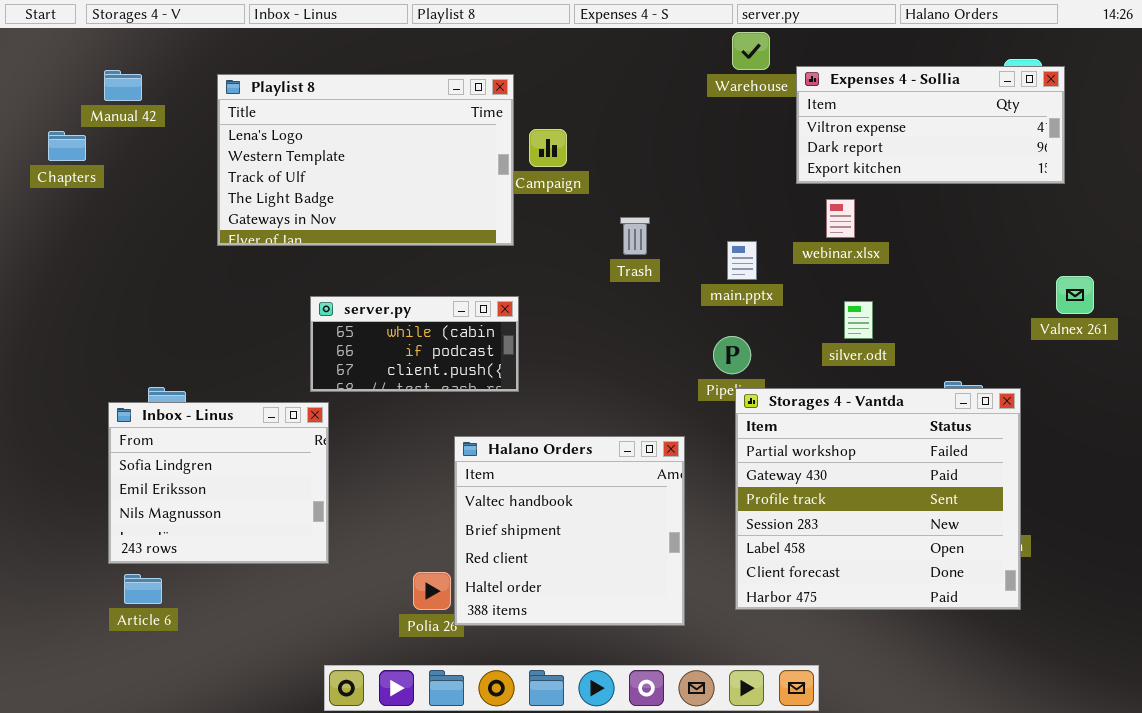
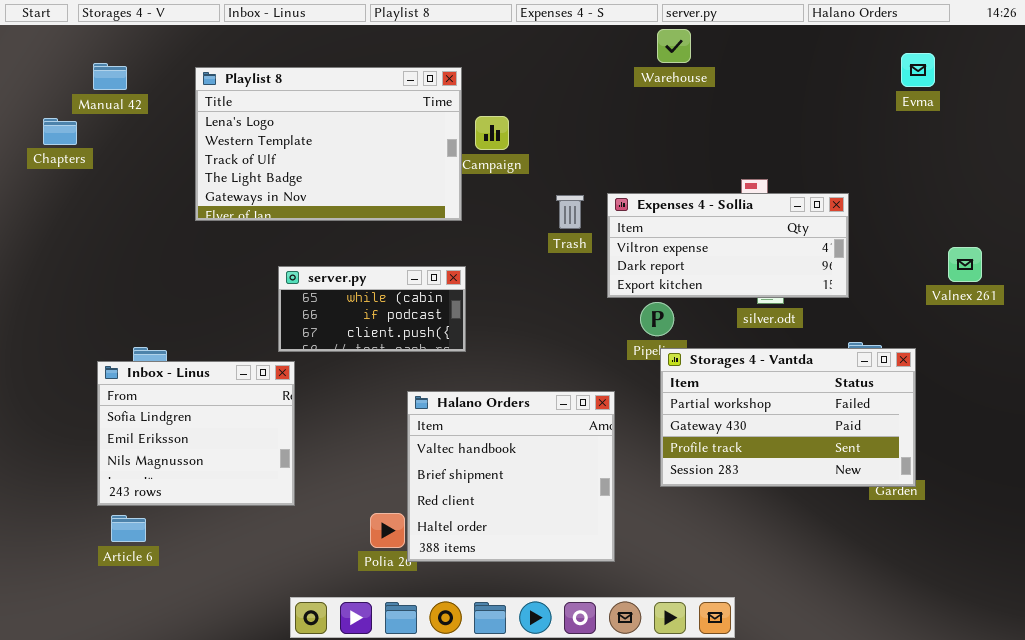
Expenses 4 - Sollia: [796,66,1065,184] -> [607,193,849,298], moved
Storages 4 - Vantda: [735,388,1021,610] -> [660,348,916,487], resized

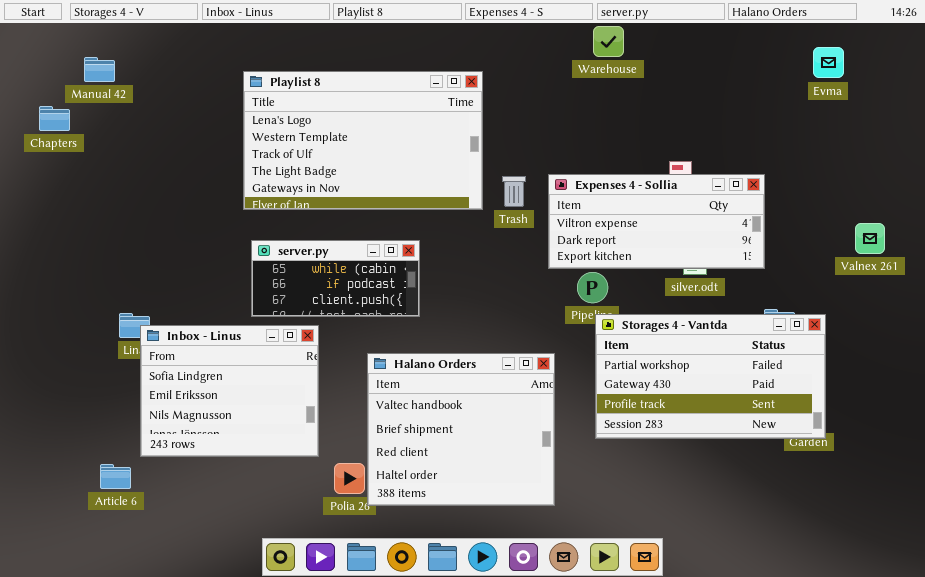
Playlist 8: [195,67,462,221] -> [243,71,483,210], moved
Inbox - Linus: [97,361,295,506] -> [140,325,319,457], moved

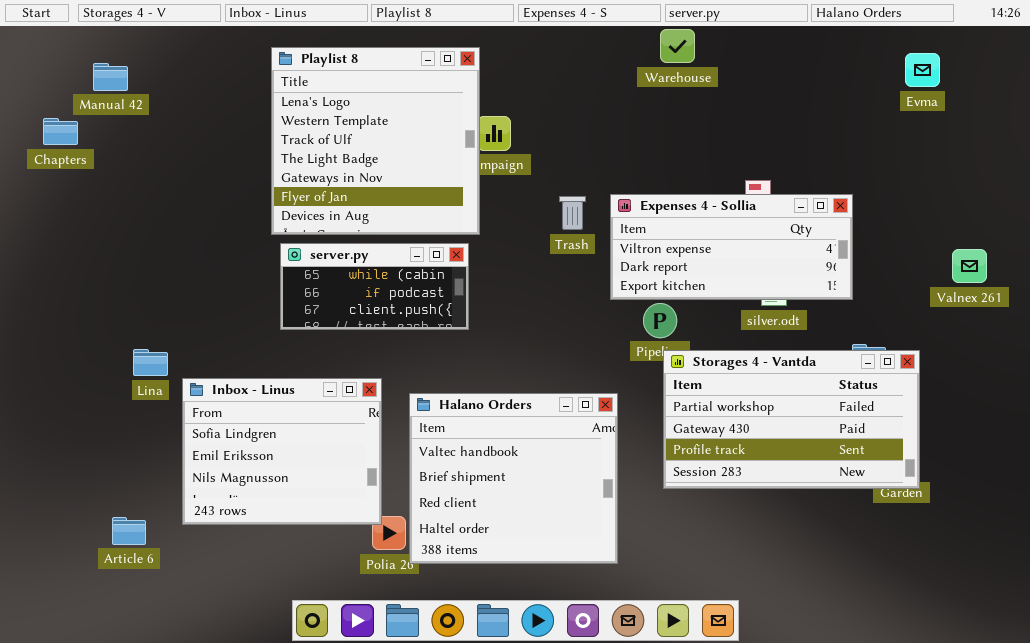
Playlist 8: [243,71,483,210] -> [271,47,480,235], resized
server.py: [251,240,420,317] -> [280,243,469,330], moved
Inbox - Linus: [140,325,319,457] -> [182,378,382,525], moved

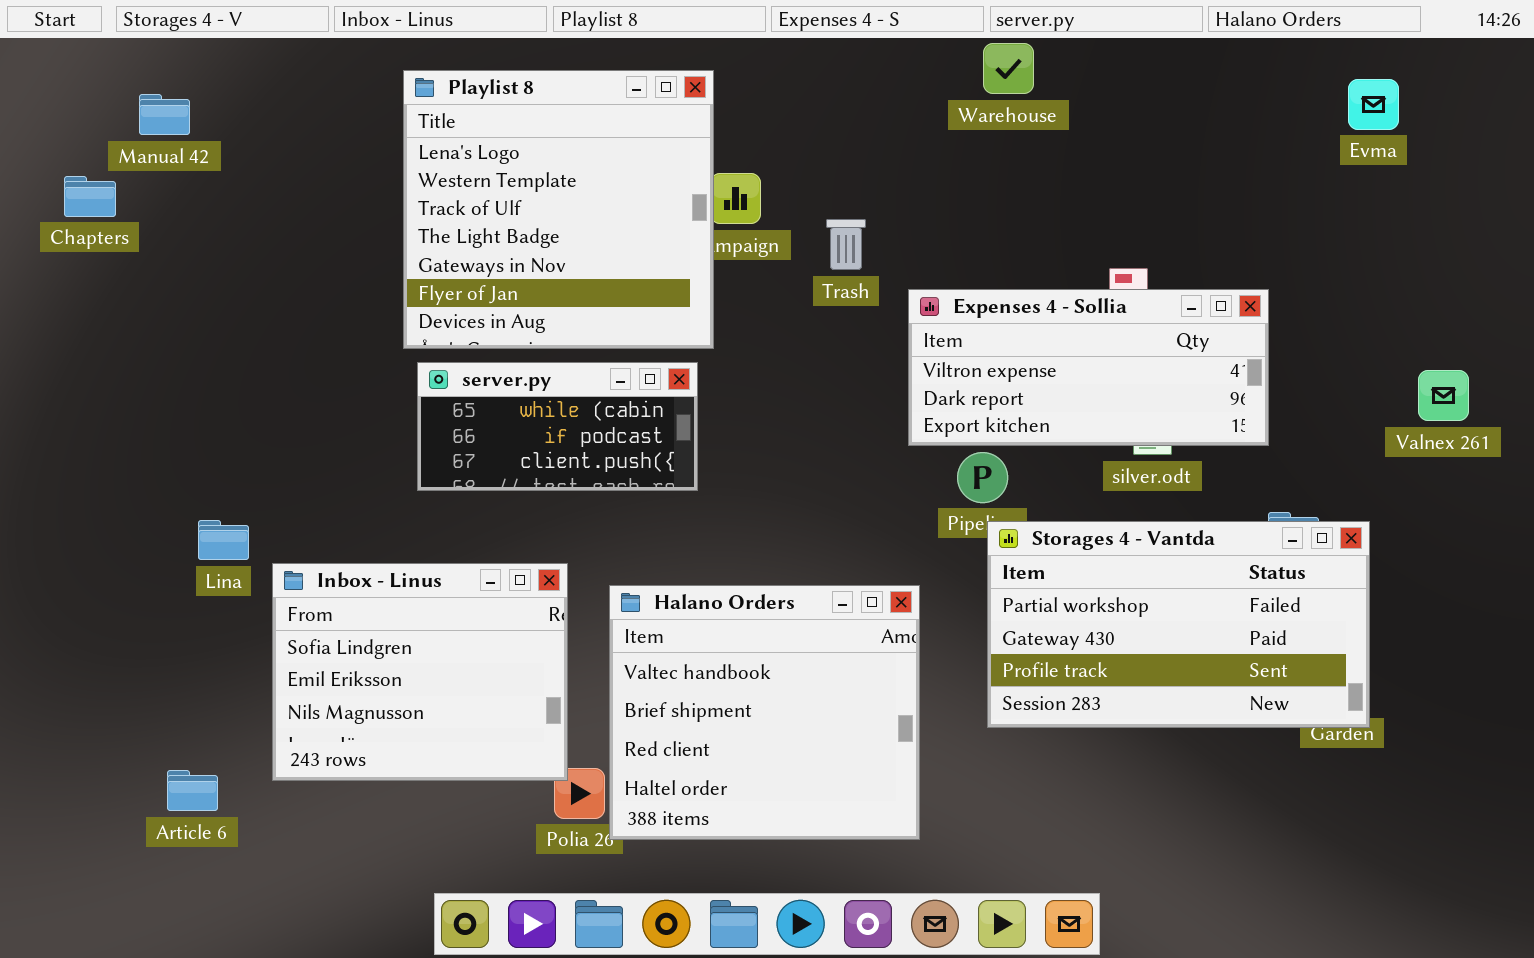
Trash: [559,196,586,230] -> [826,219,866,270], moved

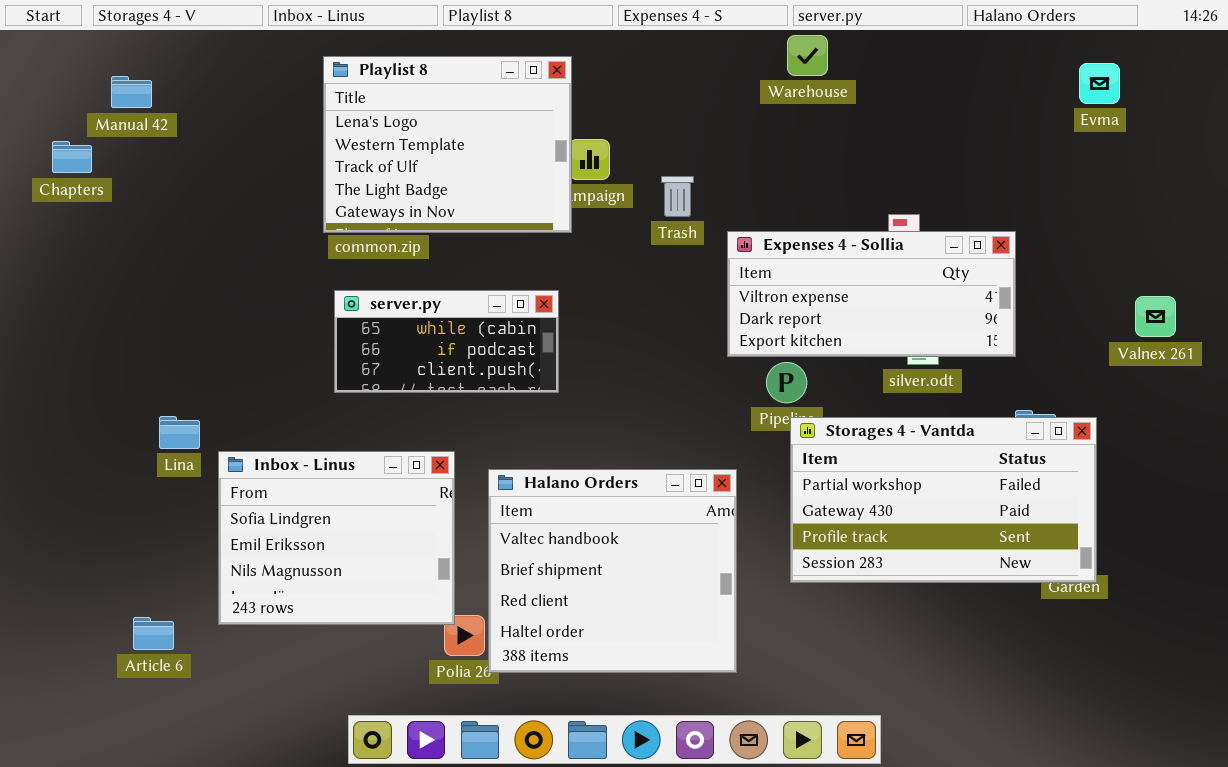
Playlist 8: [403,70,714,349] -> [323,56,572,233], resized

